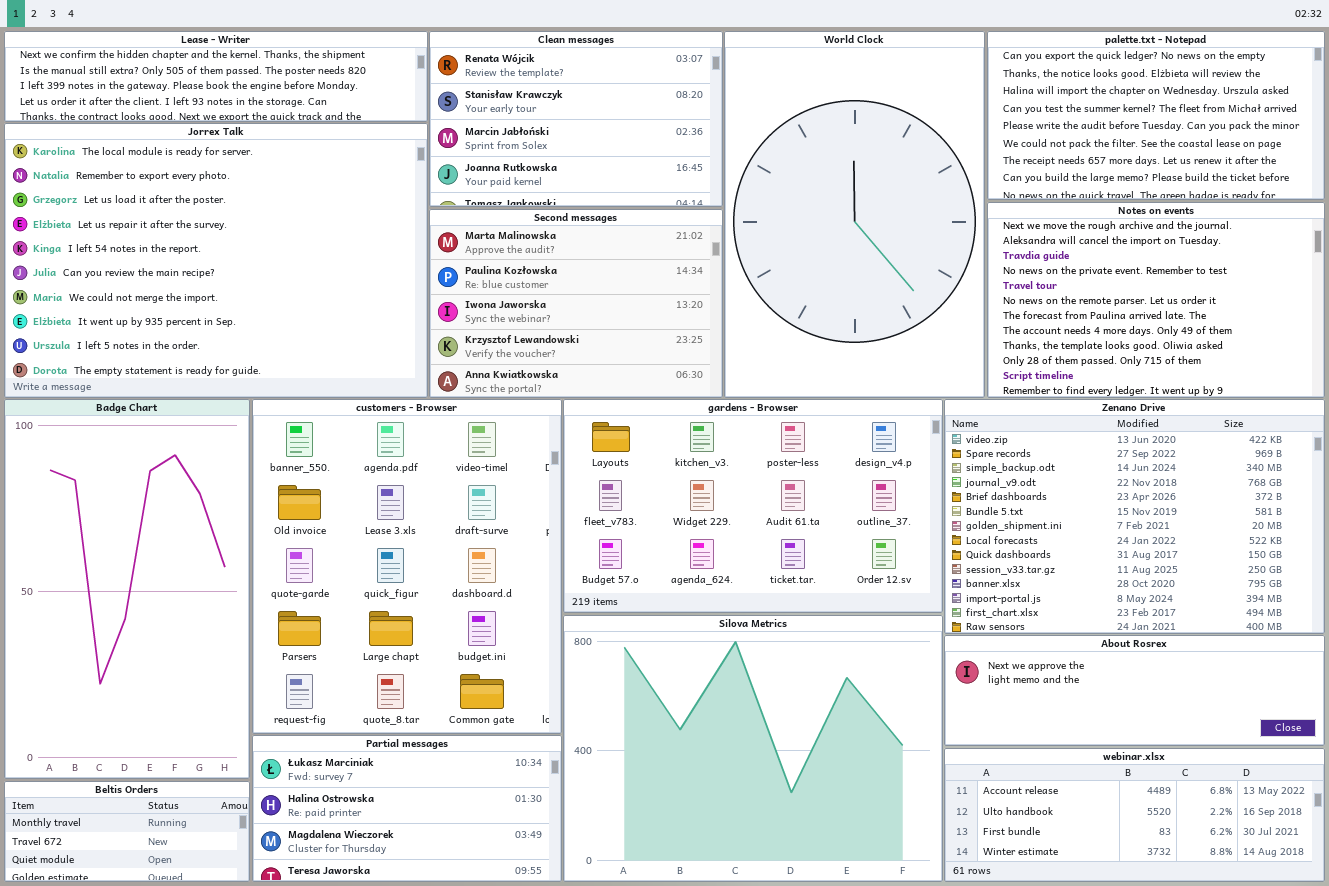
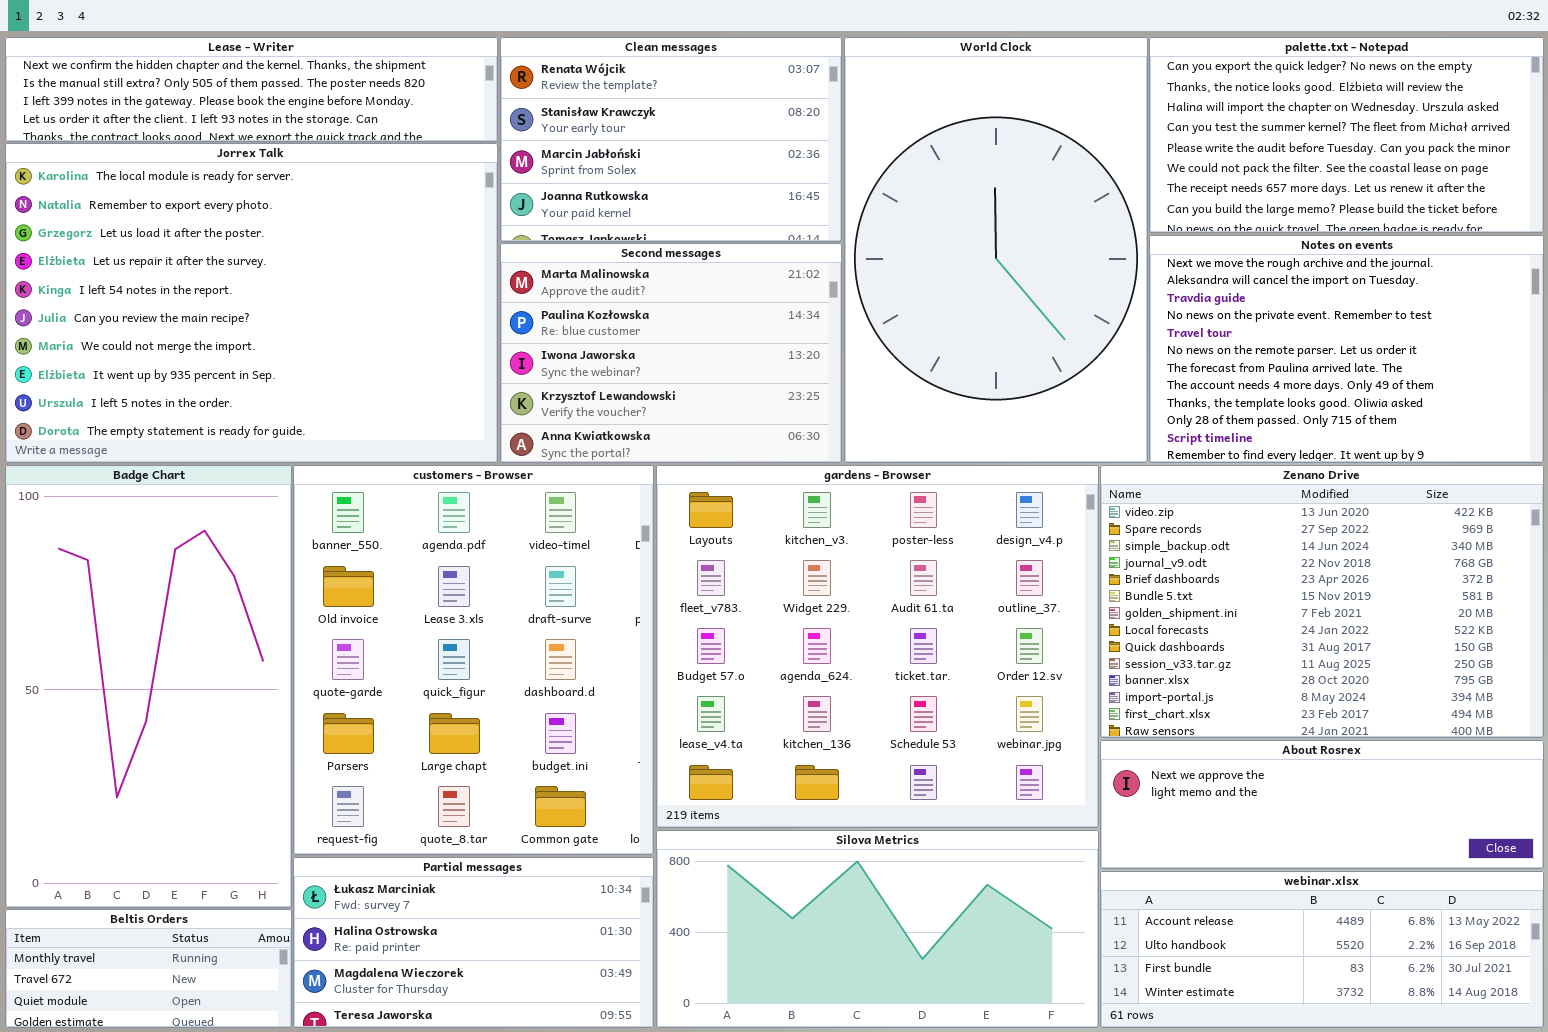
gardens - Browser: [563,399,943,613] -> [656,465,1099,828], resized
Silova Metrics: [563,615,943,882] -> [656,830,1099,1028], resized

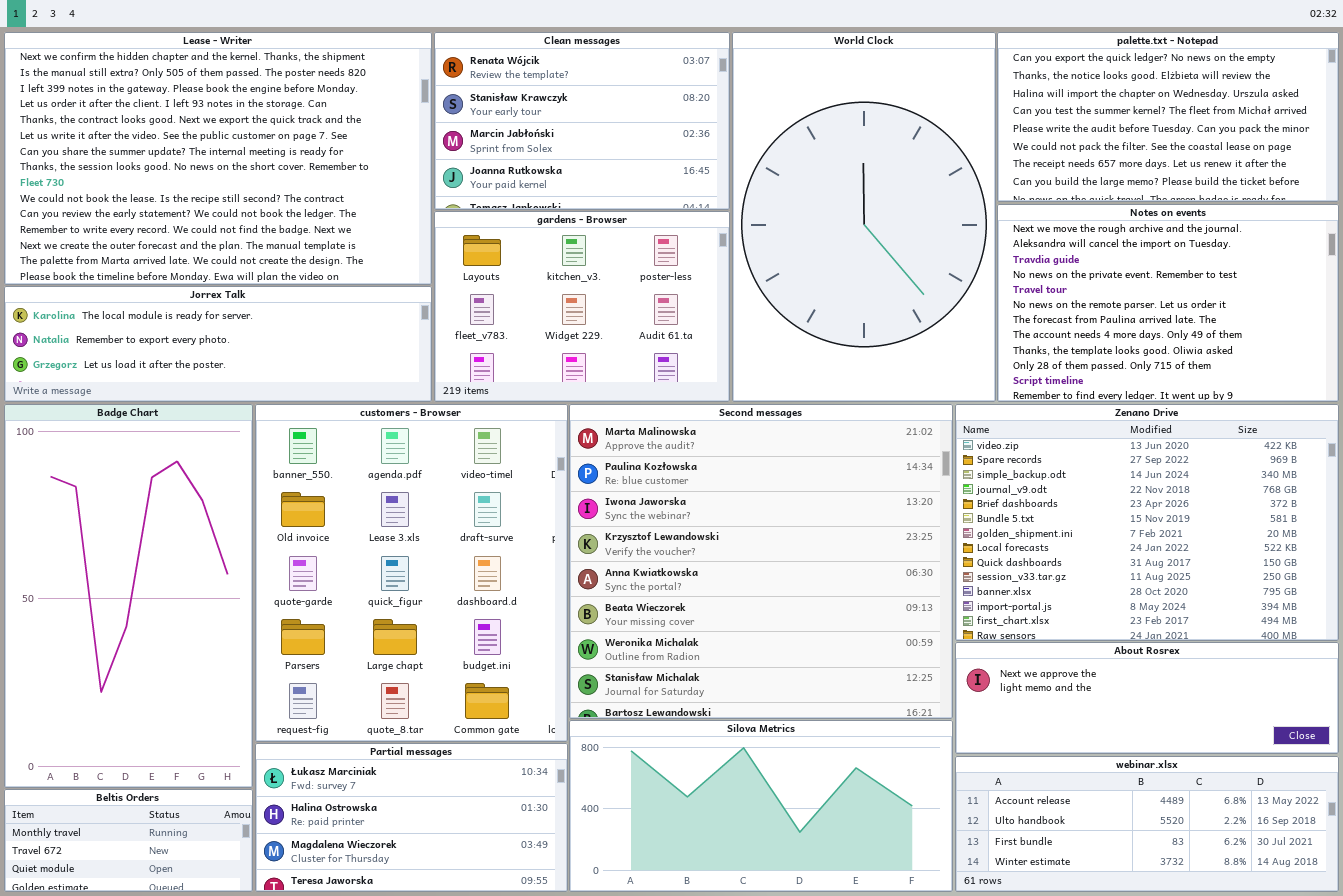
Lease - Writer: [5,37,498,142] -> [4,32,432,285], resized
Jorrex Talk: [5,143,498,463] -> [4,286,432,402], resized
Second messages: [500,243,842,463] -> [569,404,953,719], moved, resized
gardens - Browser: [656,465,1099,828] -> [434,211,730,402], moved, resized

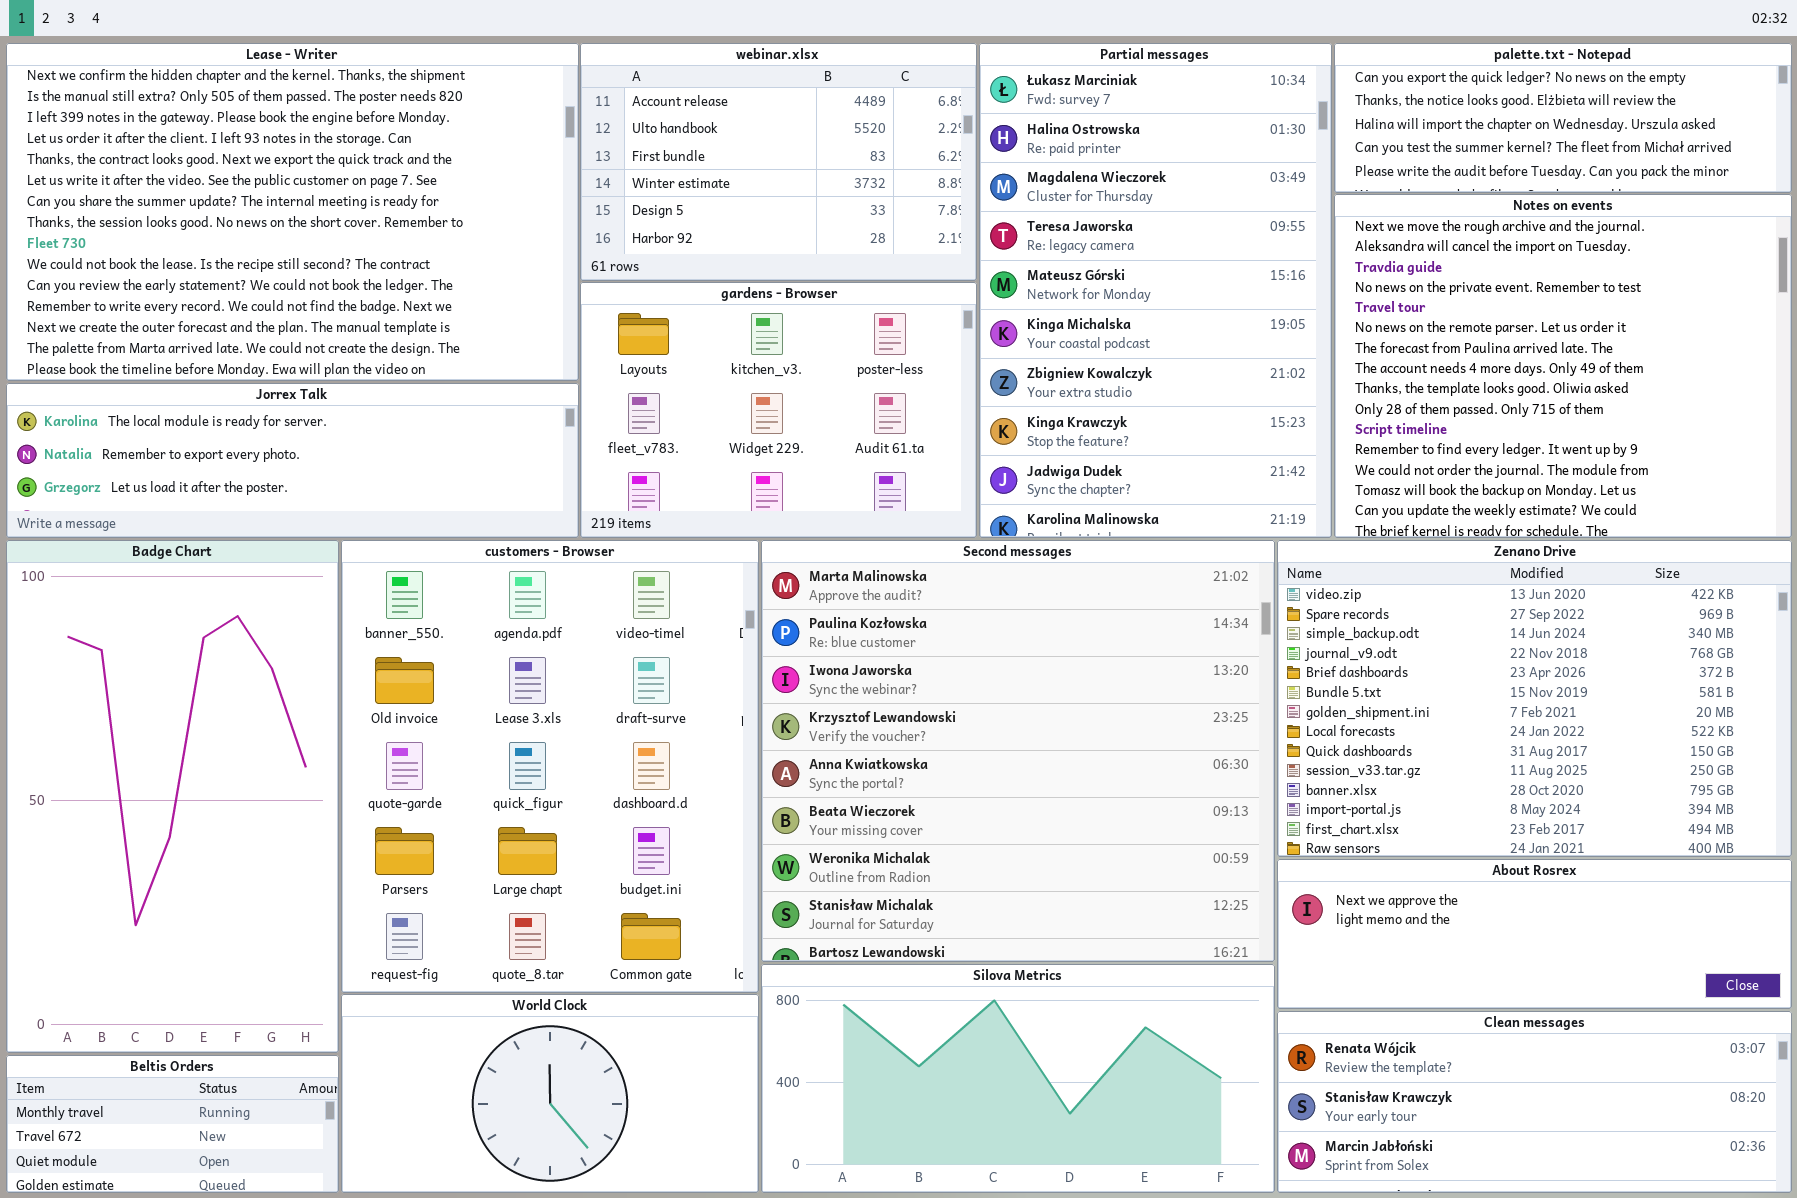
Clean messages: [434,32,730,210] -> [1277,1011,1792,1193], moved, resized
World Clock: [732,32,996,402] -> [341,994,759,1193], moved, resized
palette.txt - Notepad: [997,32,1339,202] -> [1334,43,1792,193], resized
Notes on events: [997,204,1339,402] -> [1334,194,1792,538], resized
Partial messages: [255,743,568,892] -> [979,43,1332,538], moved, resized
webinar.xlsx: [955,756,1339,892] -> [580,43,977,281], moved, resized

